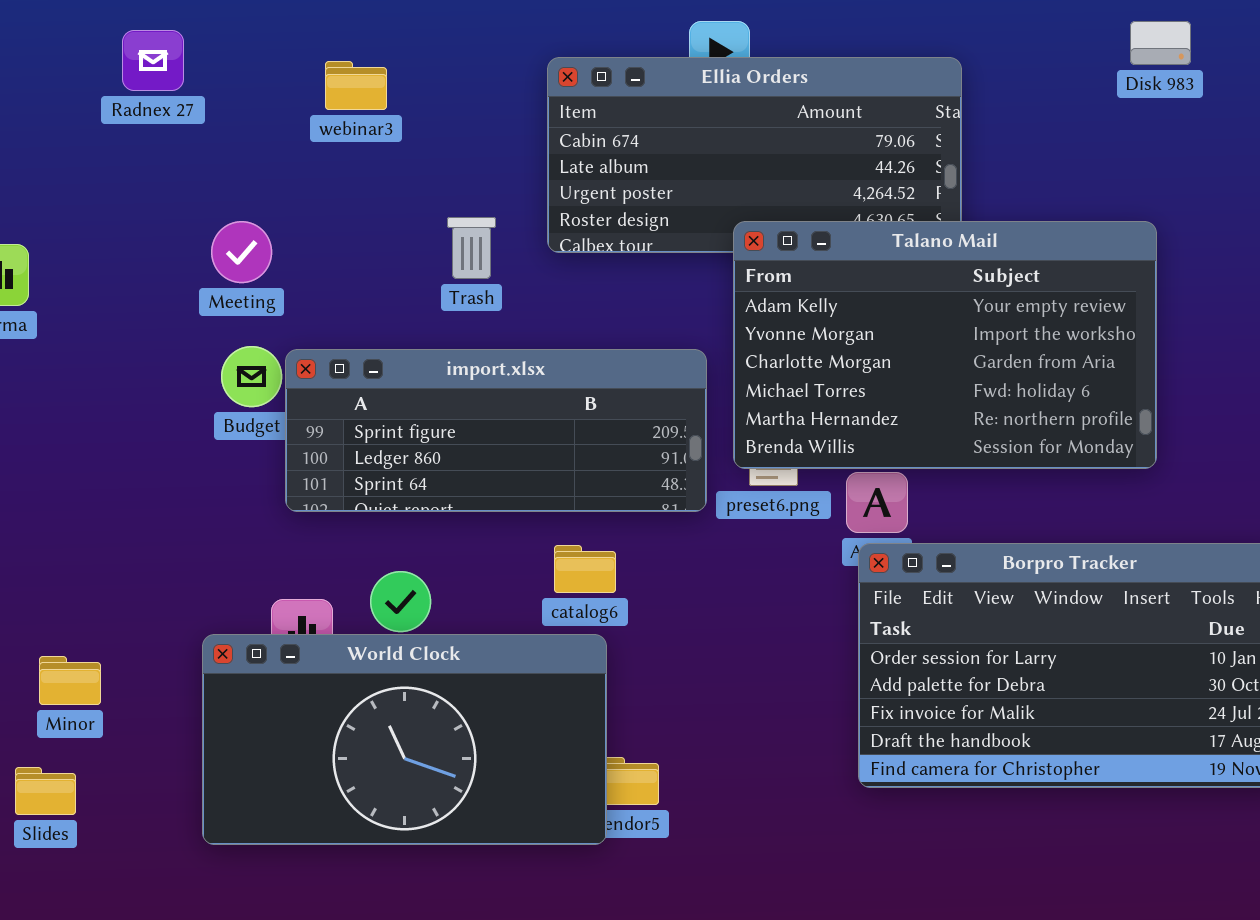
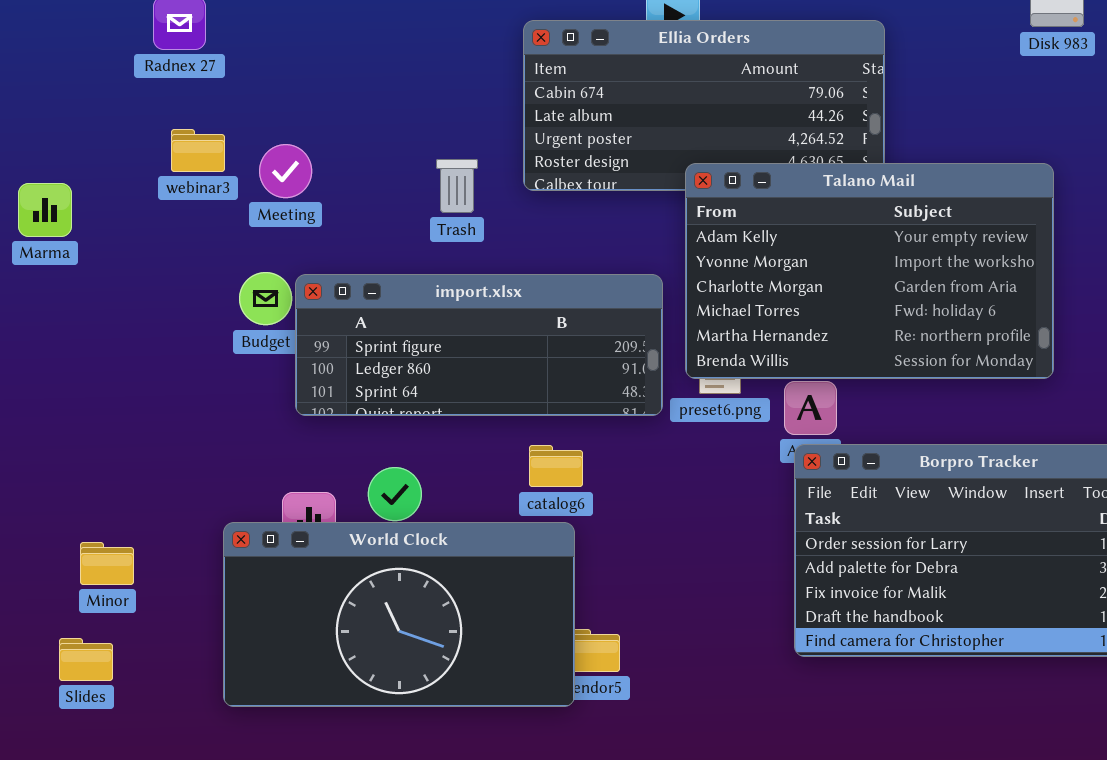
webinar3: [325,61,387,110] -> [171,129,225,172], moved
Meeting: [211,221,272,283] -> [259,144,312,198], moved

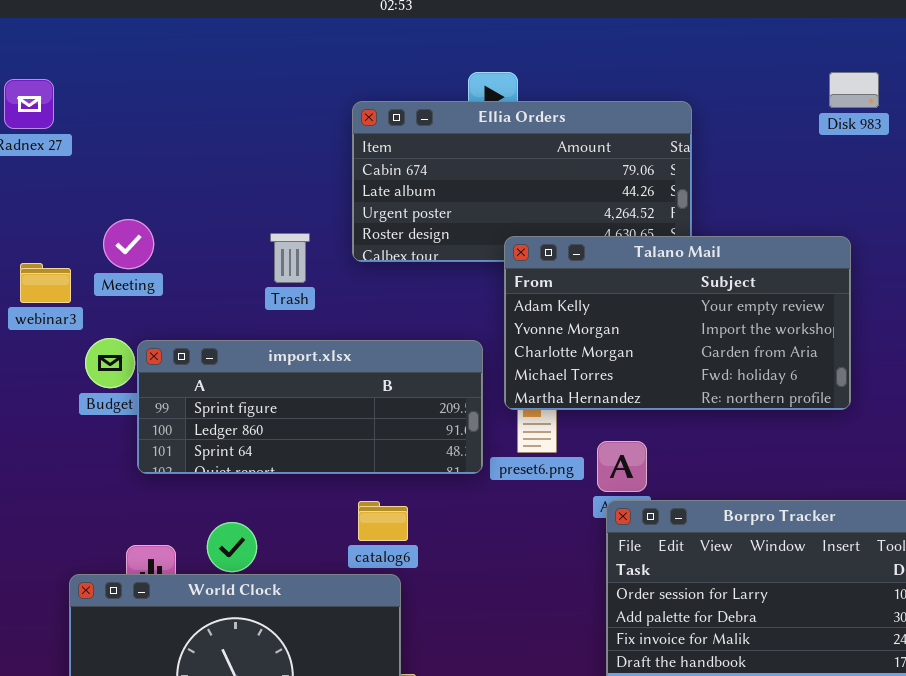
webinar3: [171,129,225,172] -> [20,263,71,303], moved
Talano Mail: [685,163,1054,379] -> [504,236,851,410], resized

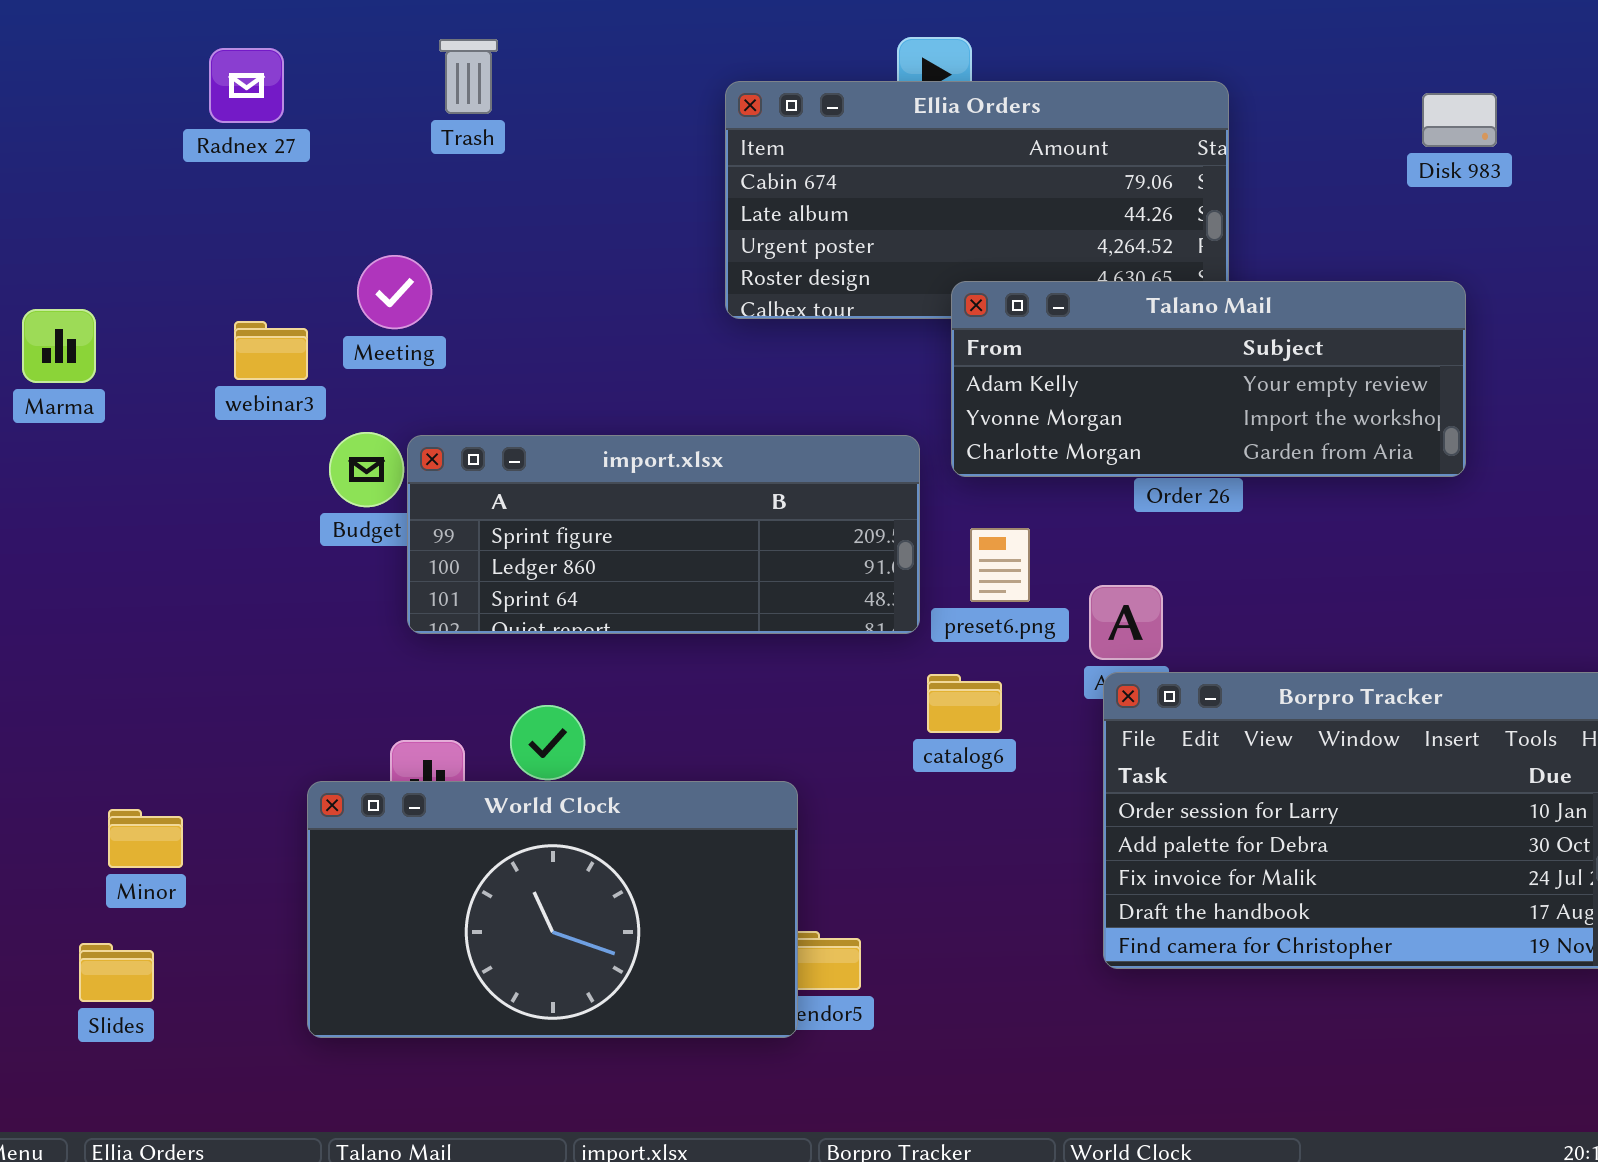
Disk 983: [829,72,879,108] -> [1422,93,1497,147], moved
Trash: [270,233,310,283] -> [439,39,498,114], moved
Talano Mail: [504,236,851,410] -> [951,281,1466,477], resized
catalog6: [358,501,408,541] -> [927,674,1002,733], moved

